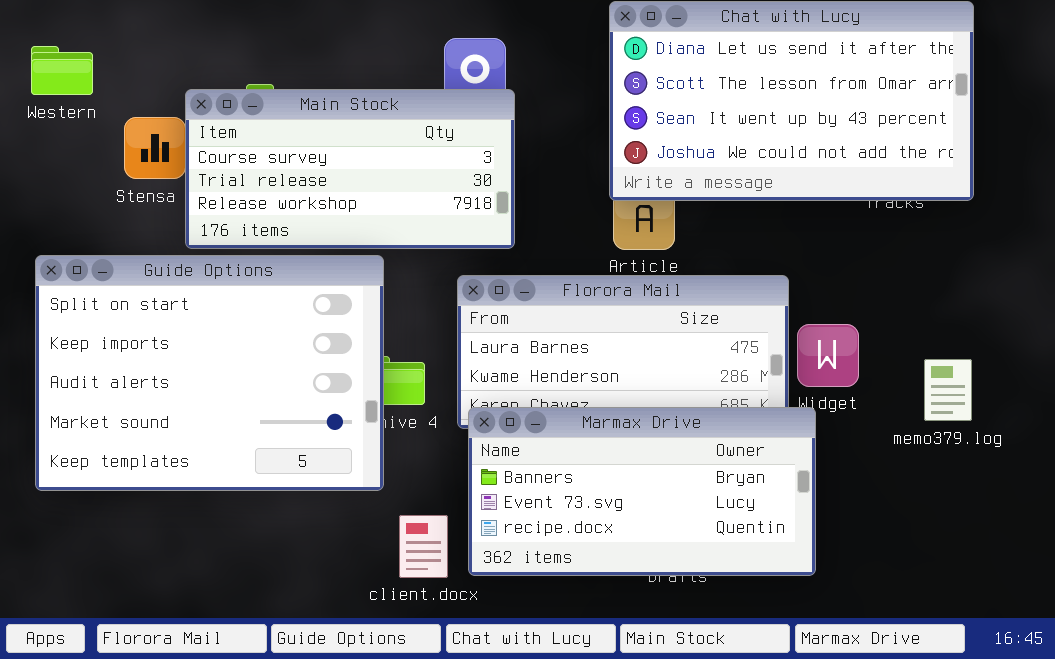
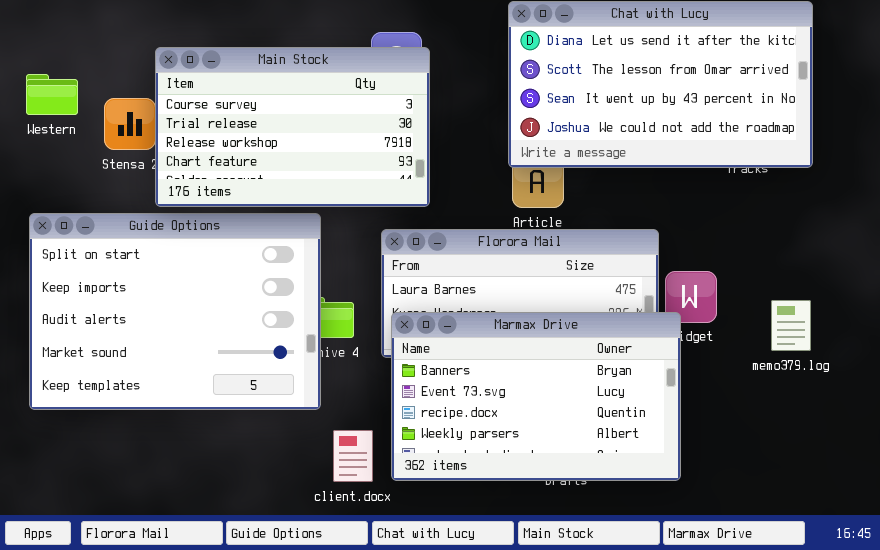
Western: [31,46,93,95] -> [26,74,78,115], moved
Main Stock: [185,89,515,249] -> [155,47,430,207], resized
Marmax Drive: [468,407,816,576] -> [391,312,681,481], resized

